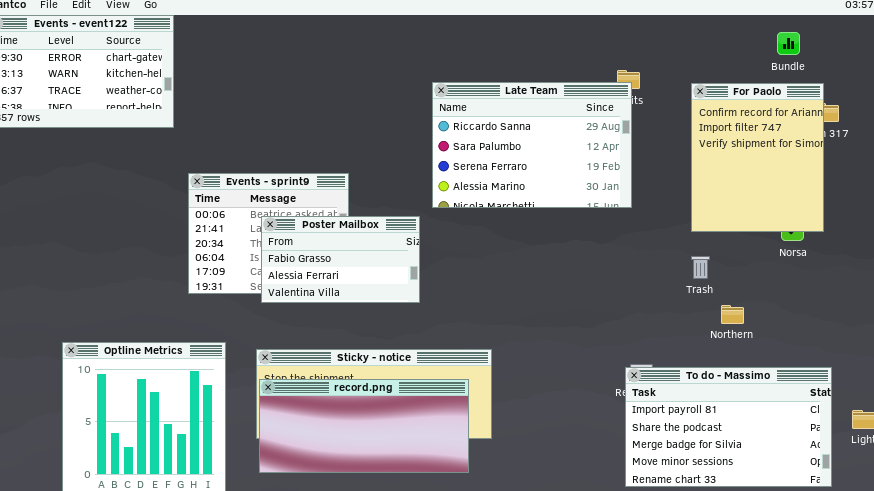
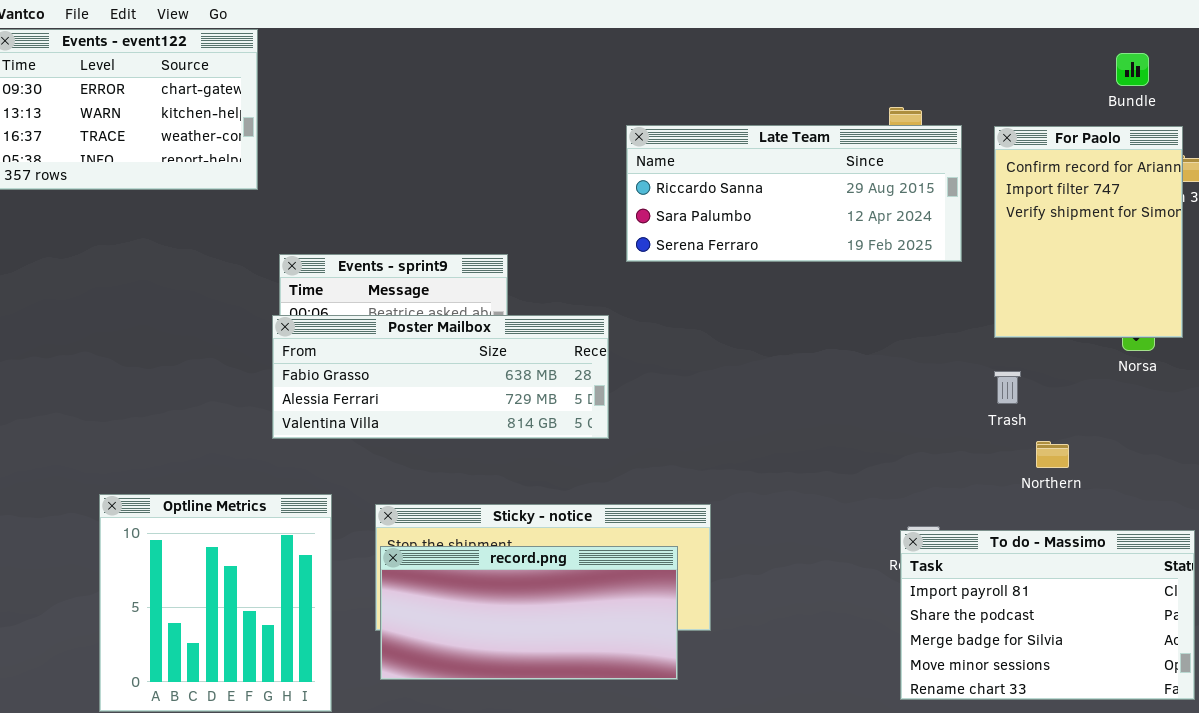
Late Team: [432,82,632,208] -> [626,125,962,262], resized
Poster Mailbox: [261,216,420,303] -> [272,315,609,439], resized

